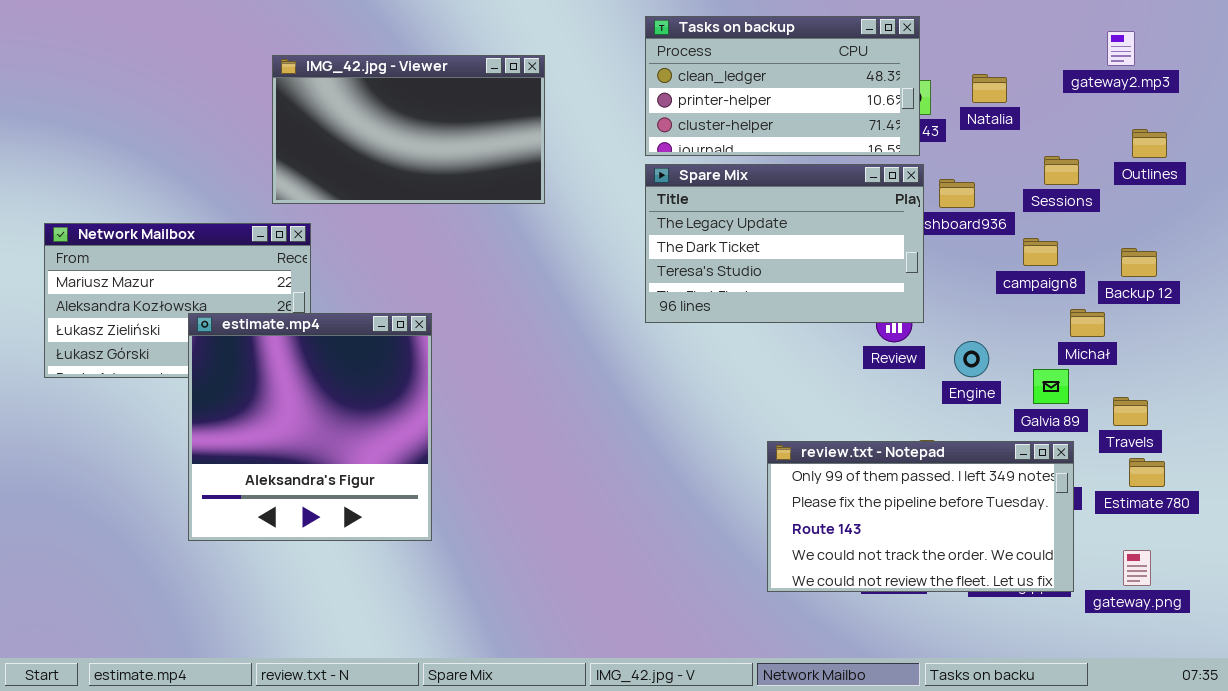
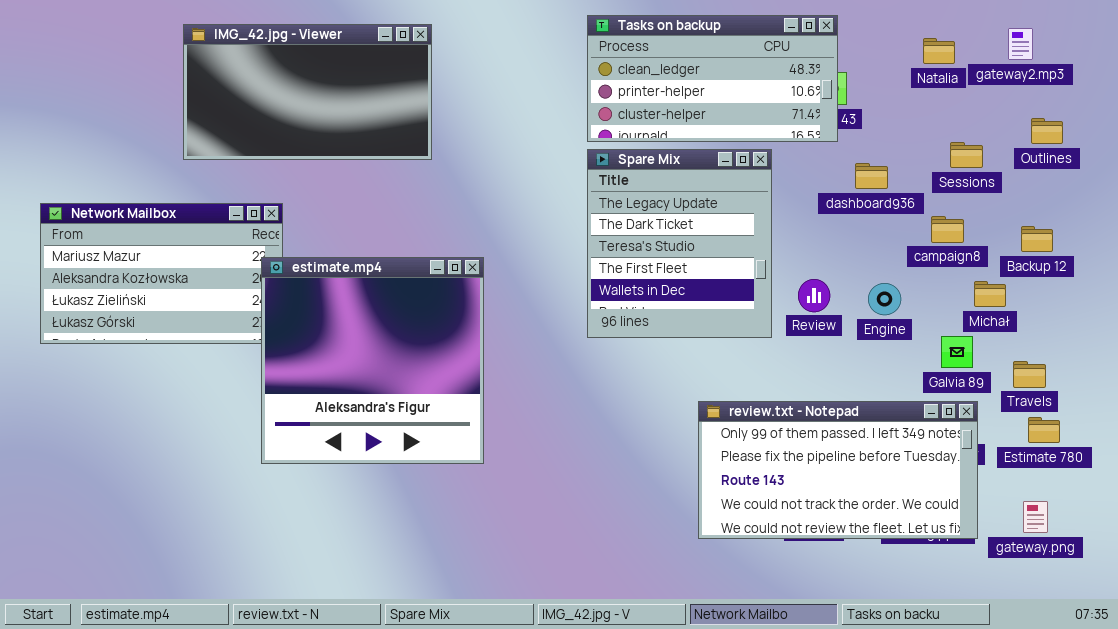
IMG_42.jpg - Viewer: [272,55,545,204] -> [183,24,432,160], moved
Natalia: [972,74,1007,103] -> [923,38,955,64], moved
Spare Mix: [645,164,924,323] -> [587,149,772,338], resized
estimate.mp4: [188,313,432,541] -> [261,257,484,464], moved
Engine: [954,341,989,377] -> [868,283,901,315], moved

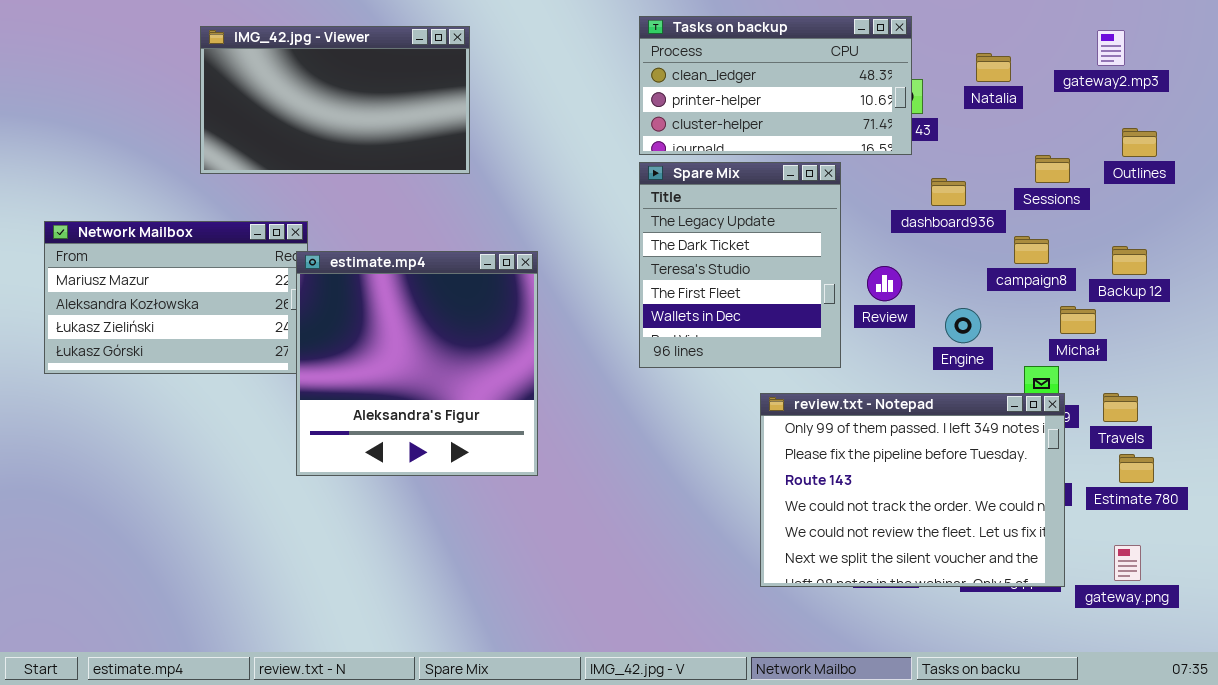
Natalia: [923,38,955,64] -> [976,53,1011,82], moved
estimate.mp4: [261,257,484,464] -> [296,251,538,476], moved
Review: [798,279,830,312] -> [867,266,902,301], moved
review.txt - Notepad: [698,401,978,539] -> [760,393,1065,587], resized

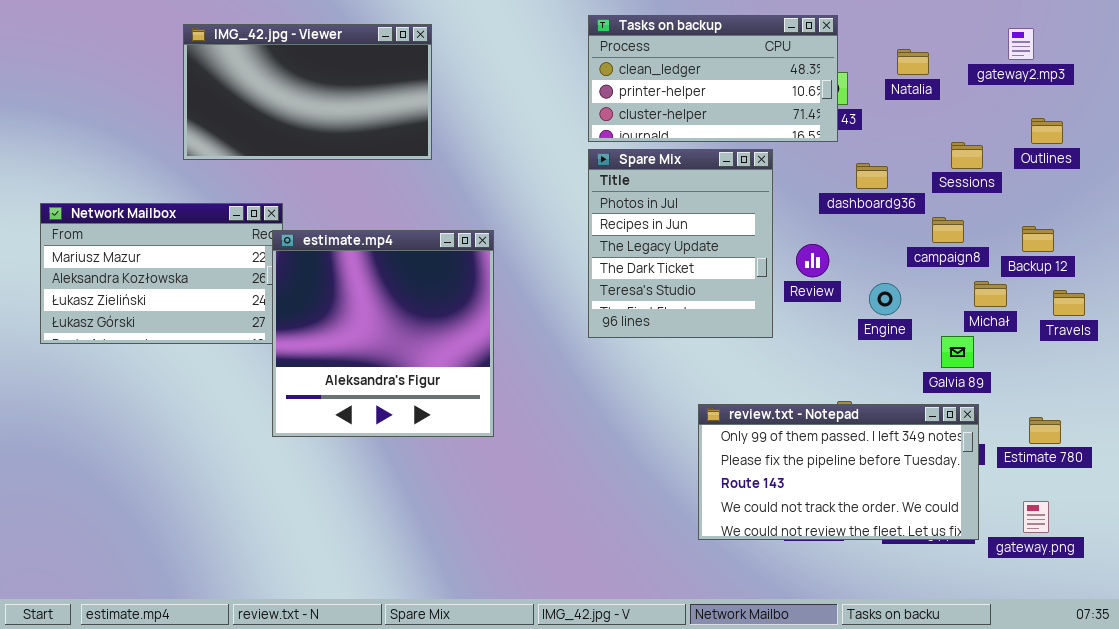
Spare Mix: [639,162,841,368] -> [588,149,773,338], scrolled up 2 rows
review.txt - Notepad: [760,393,1065,587] -> [698,404,979,540], resized
Travels: [1103,393,1138,422] -> [1053,290,1085,316], moved

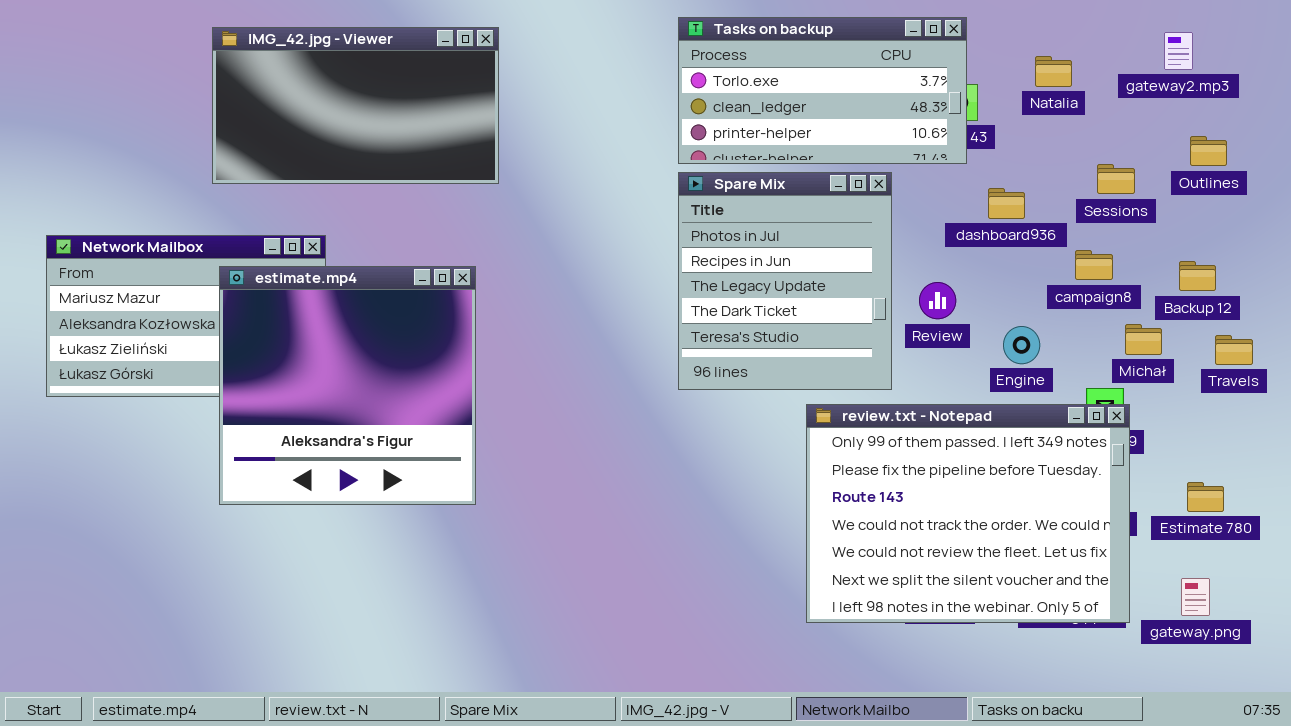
Tasks on backup: [588,15,838,142] -> [678,17,967,164], scrolled up 1 row
estimate.mp4: [272,230,494,437] -> [219,266,476,505], moved
review.txt - Notepad: [698,404,979,540] -> [806,404,1130,623], resized

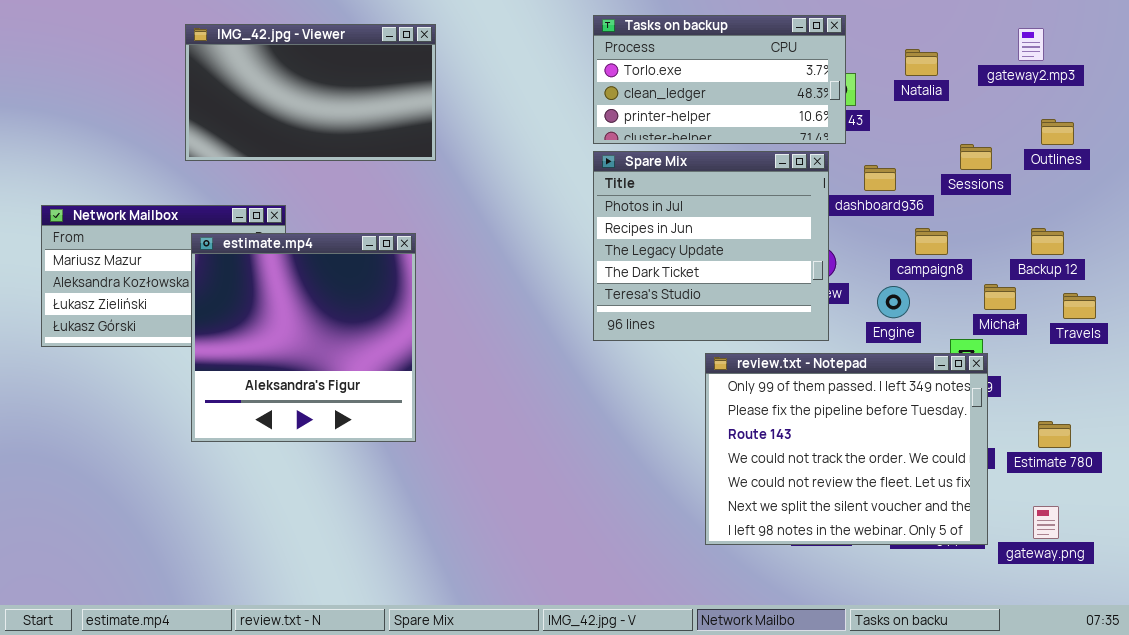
Spare Mix: [678,172,892,390] -> [593,151,829,341], resized
campaign8: [1075,250,1113,280] -> [915,228,948,255], moved

